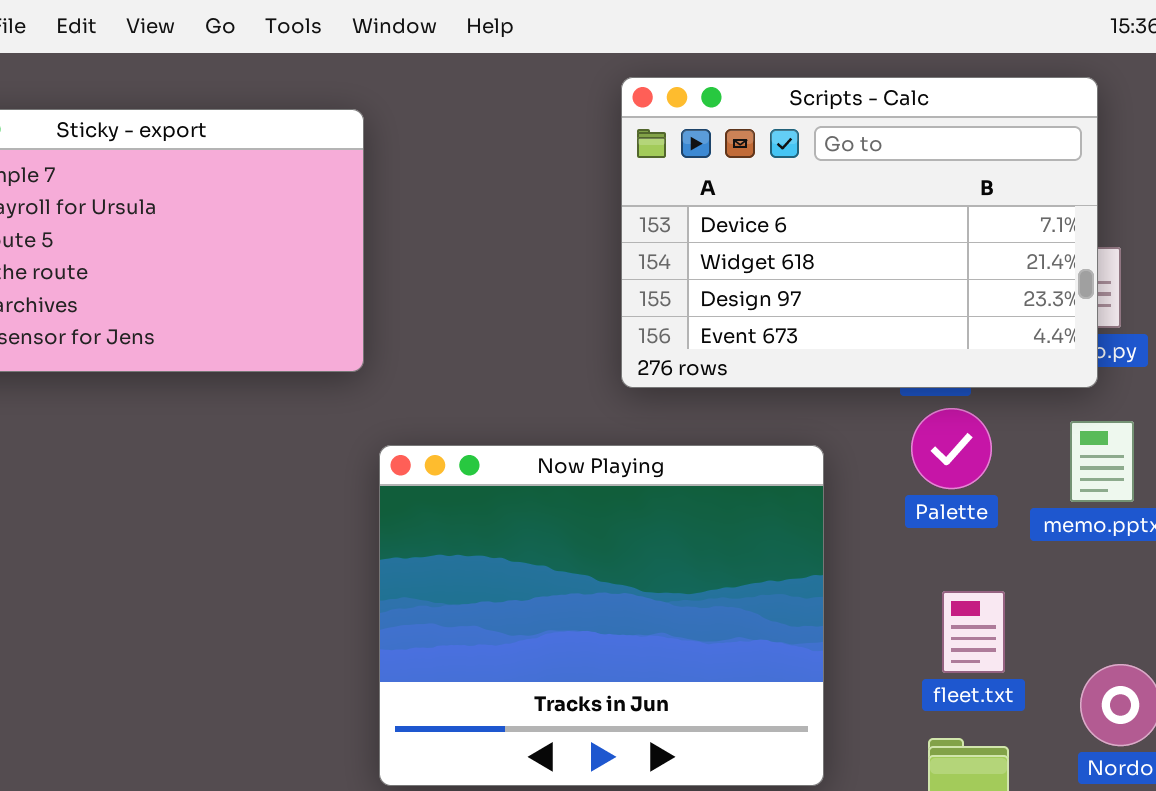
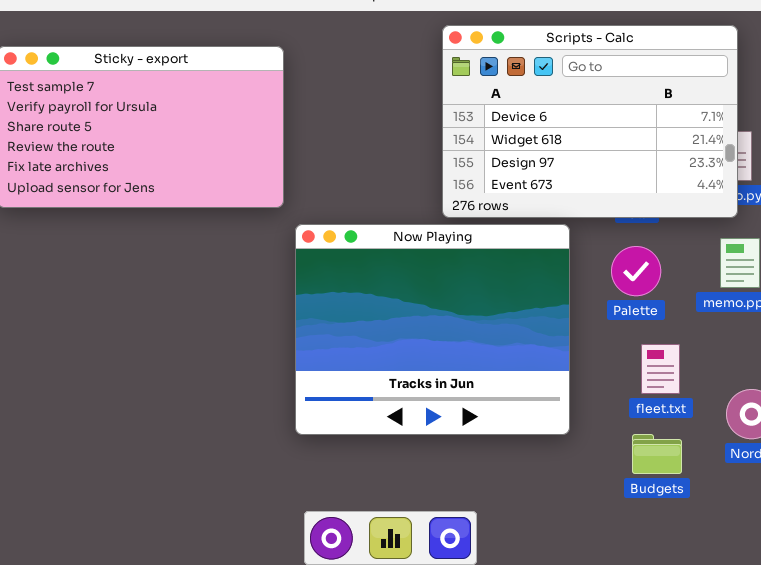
Palette: [911,408,992,489] -> [611,246,661,296], moved
Now Playing: [379,445,824,786] -> [295,224,570,435], moved

